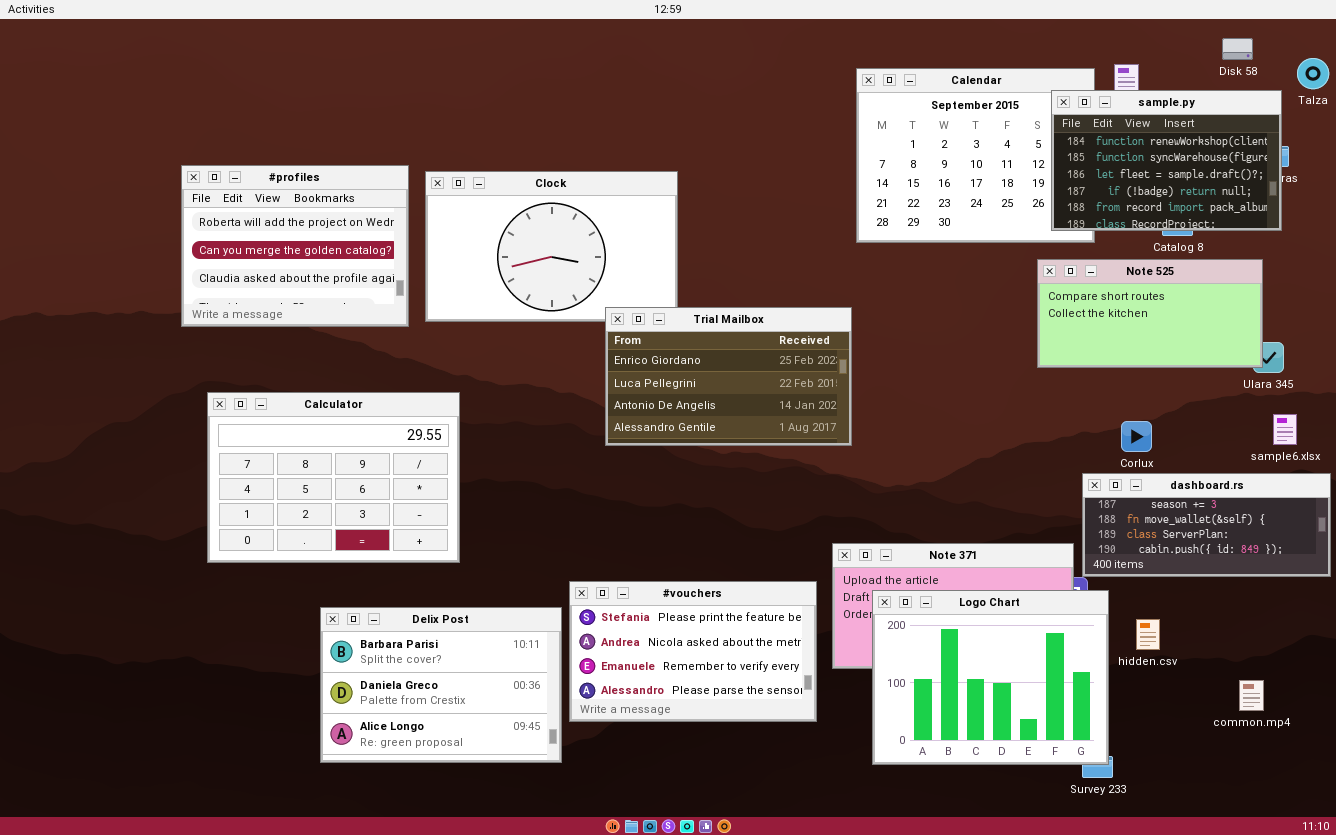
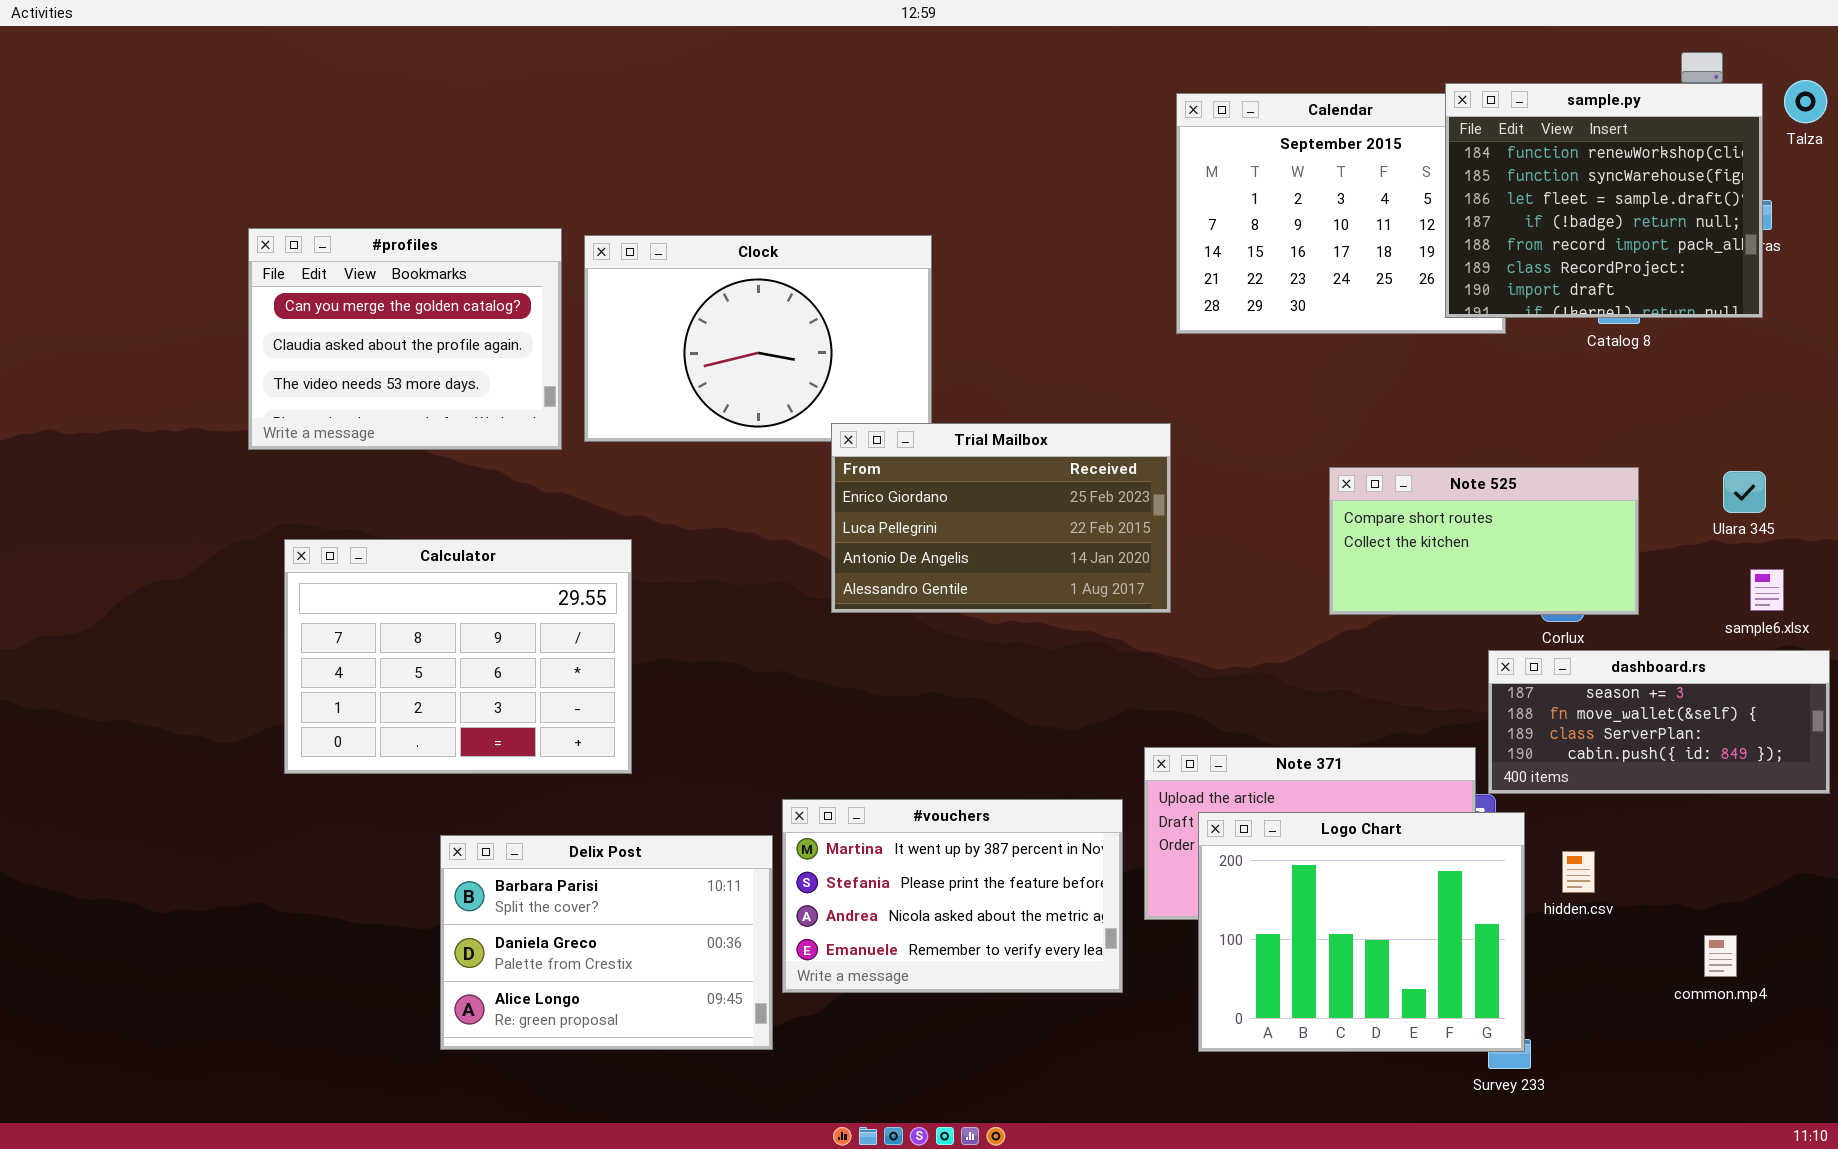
sample.py: [1051,90,1282,231] -> [1445,83,1763,318], resized
#profiles: [181,165,409,327] -> [248,228,562,450], scrolled down 1 row
Note 525: [1037,259,1263,368] -> [1329,467,1639,615], moved
#vouchers: [569,581,817,722] -> [782,799,1123,993], scrolled up 1 row

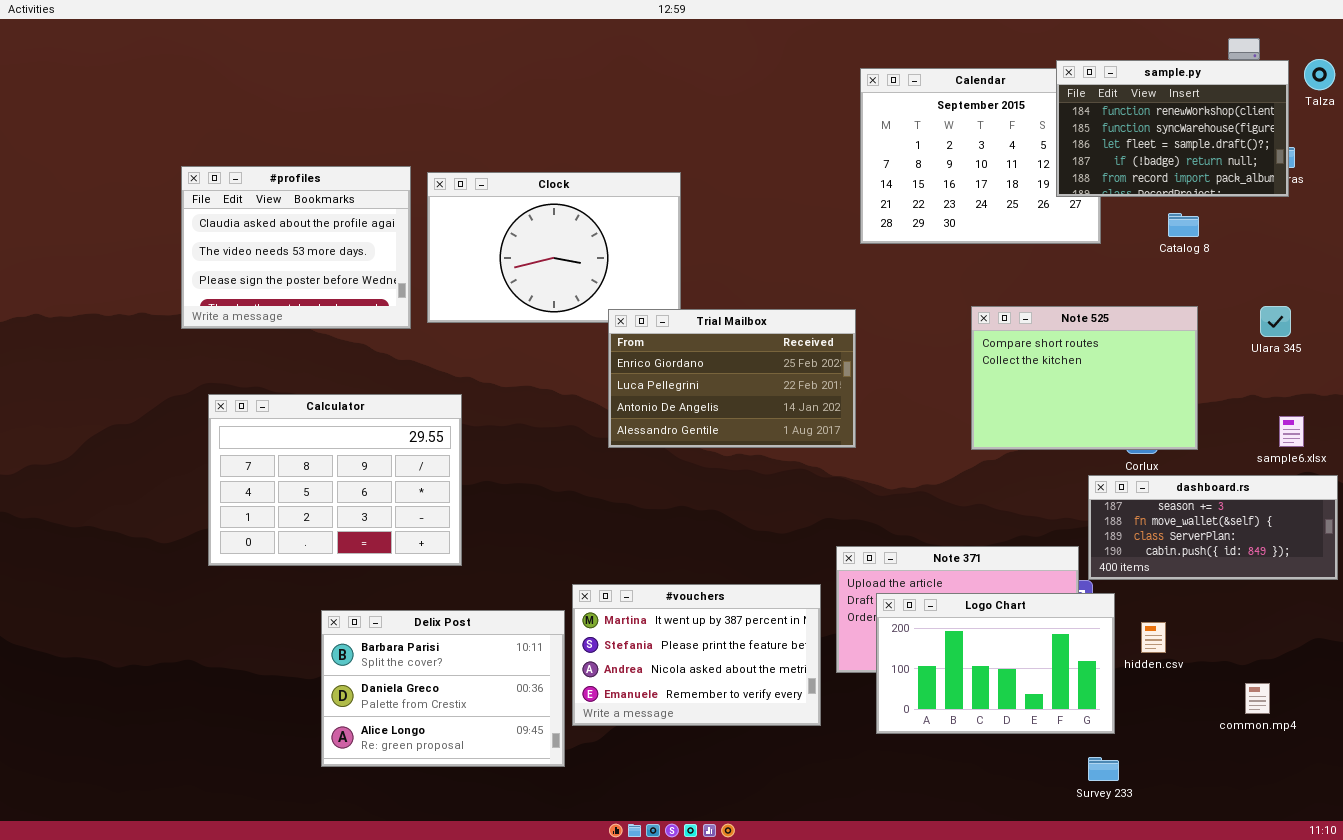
sample.py: [1445,83,1763,318] -> [1056,60,1289,197], resized
#profiles: [248,228,562,450] -> [181,166,411,329], scrolled down 1 row
Note 525: [1329,467,1639,615] -> [971,306,1198,450], resized
Ulara 345: [1723,471,1766,513] -> [1260,306,1291,337], moved
Logo Chart: [1198,812,1525,1052] -> [876,593,1115,734], resized

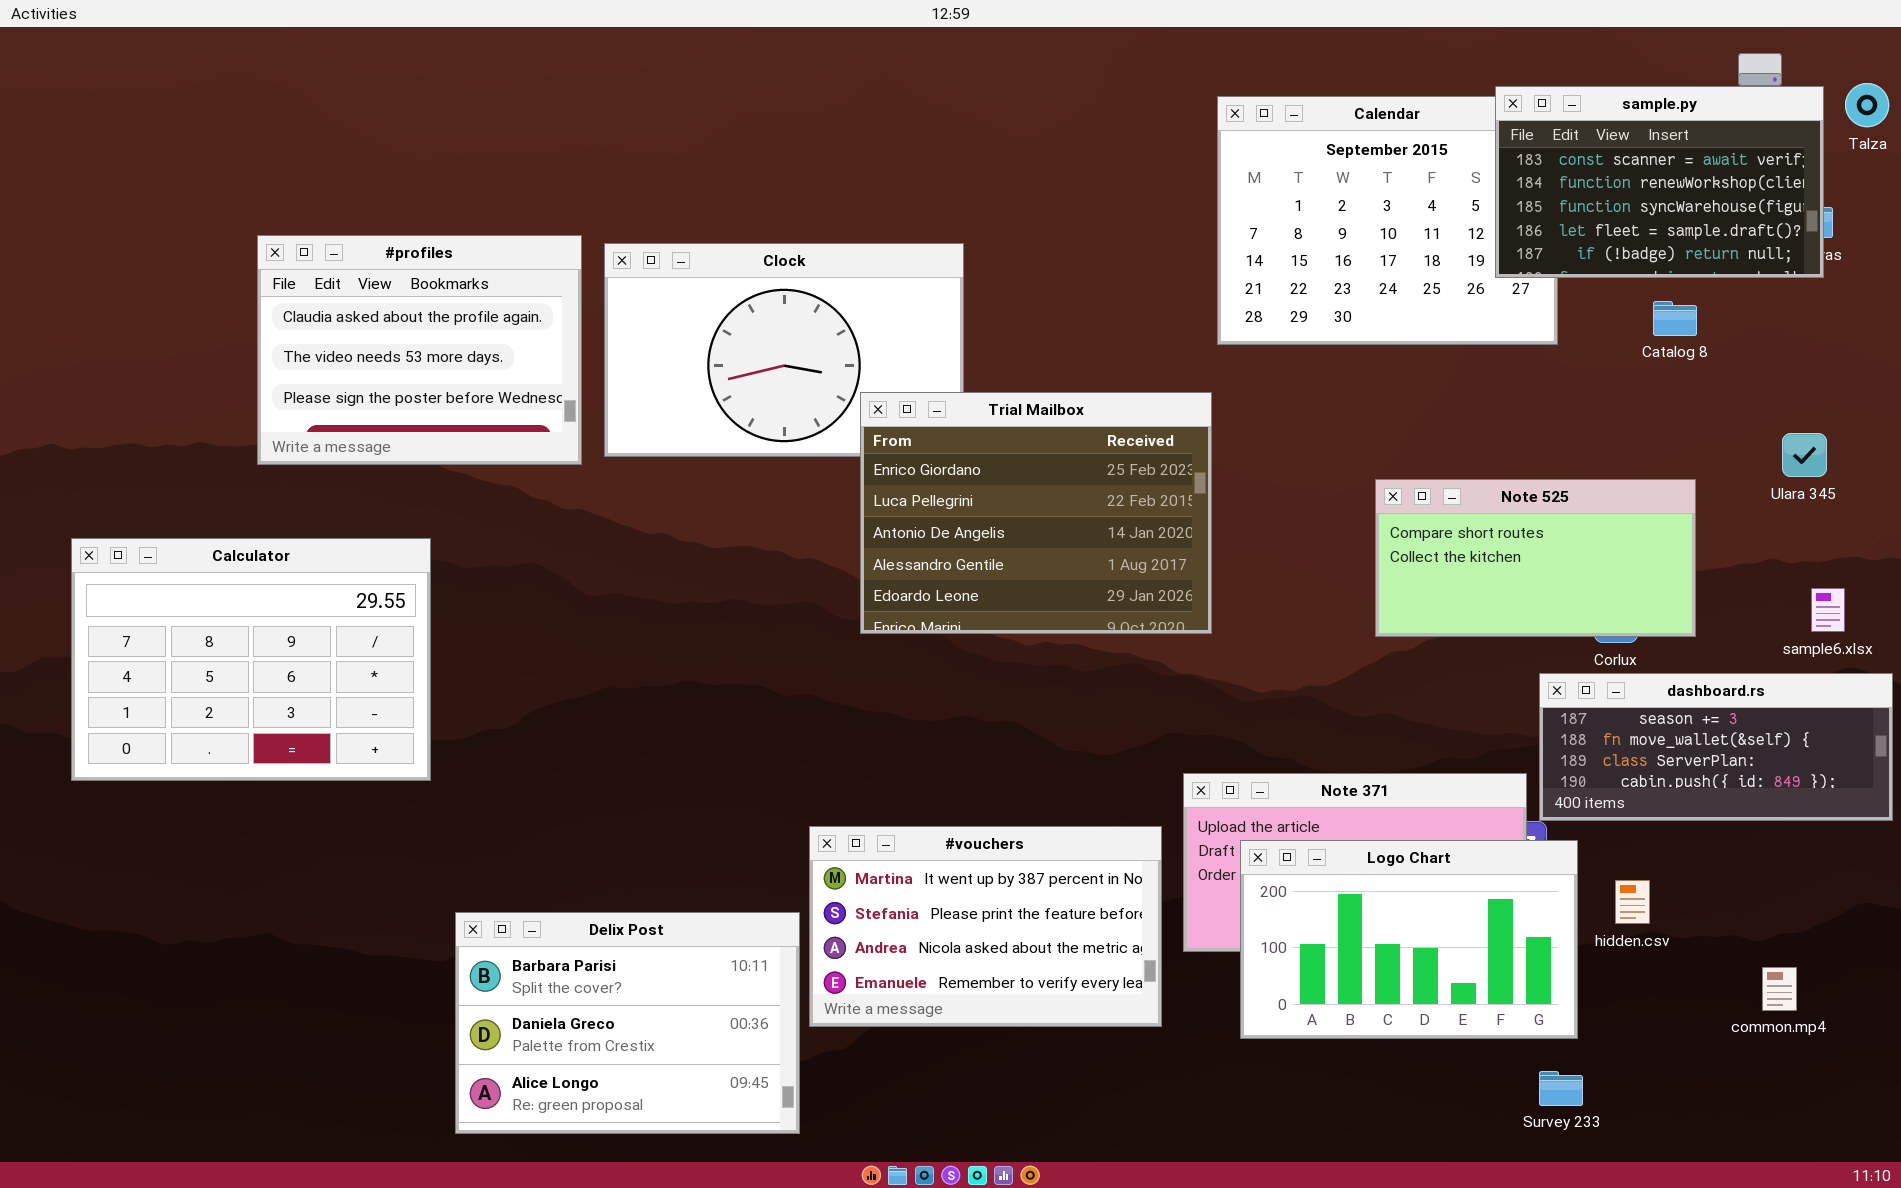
sample.py: [1056,60,1289,197] -> [1495,86,1824,278], scrolled up 1 row
Note 525: [971,306,1198,450] -> [1375,479,1696,637], resized
Trial Mailbox: [608,309,856,448] -> [860,392,1212,634], resized
Calculator: [208,394,462,566] -> [71,538,431,781], moved
Delix Post: [321,610,565,767] -> [455,912,800,1134], moved

